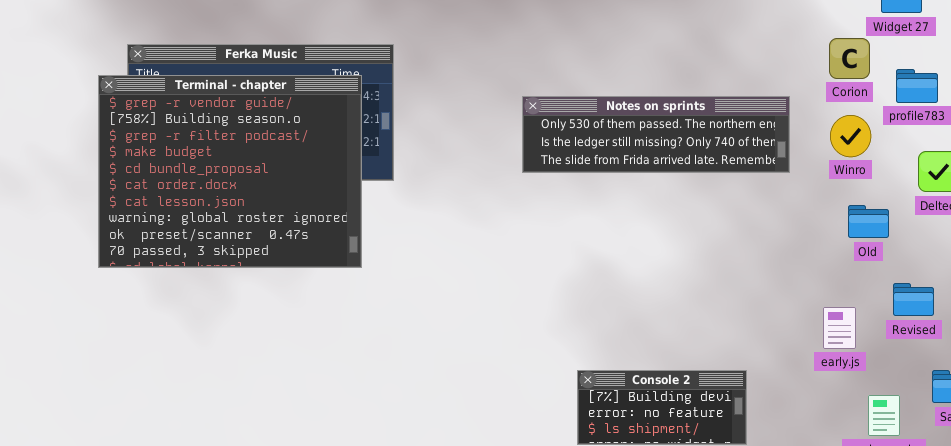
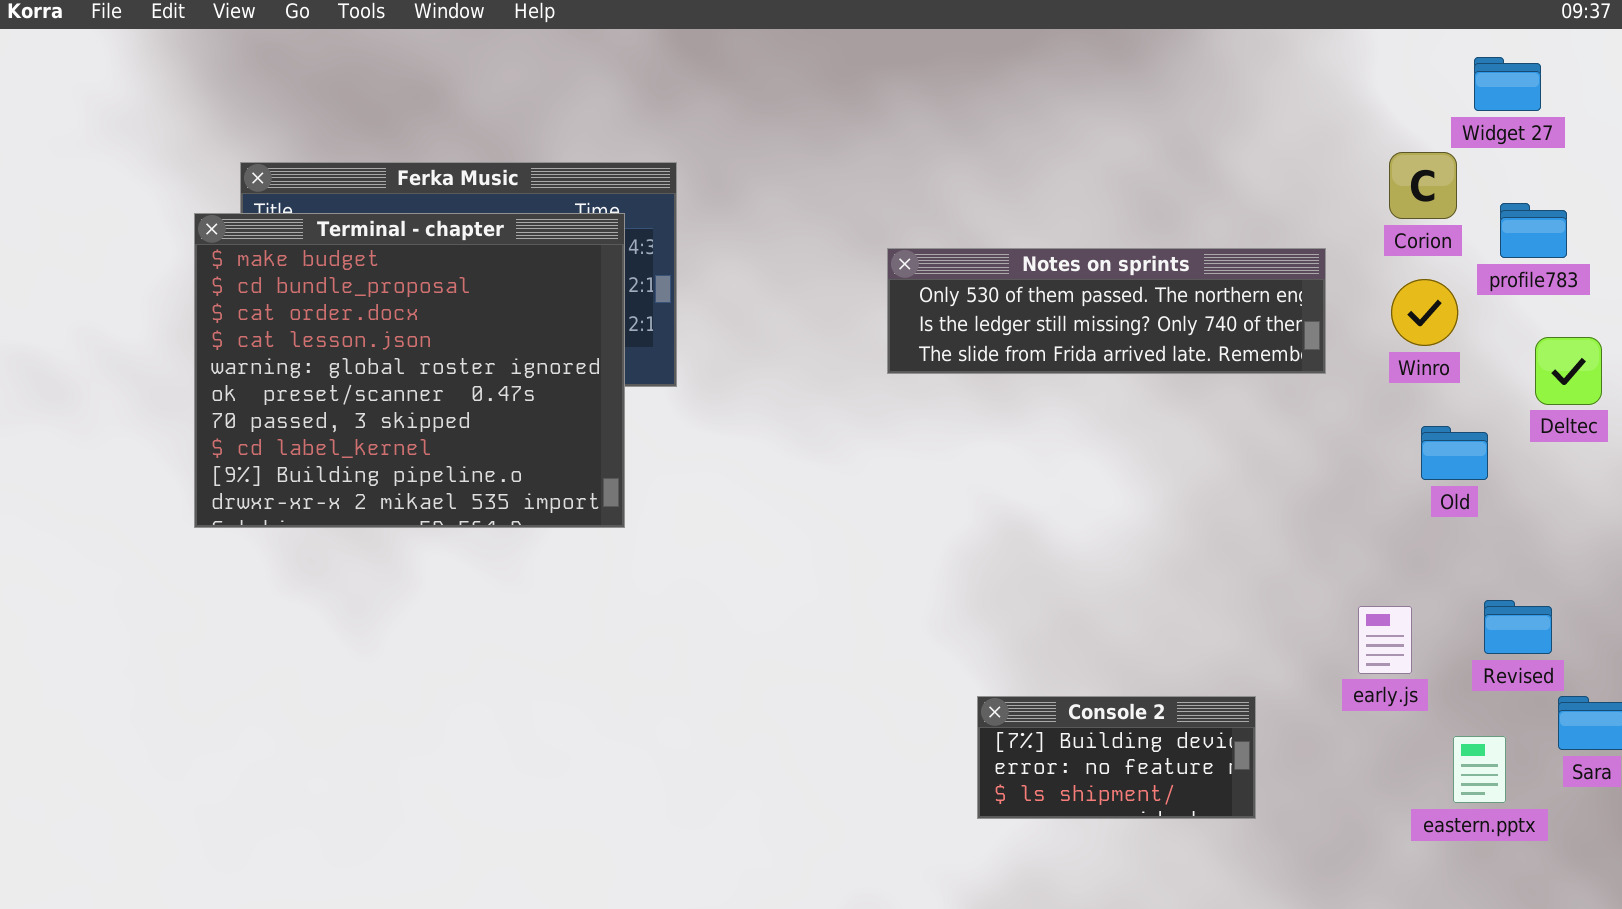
Terminal - chapter: [98,75,362,268] -> [194,213,625,528], scrolled down 3 rows
Revised: [893,283,934,316] -> [1484,600,1552,654], moved
early.js: [823,307,856,349] -> [1358,606,1412,674], moved

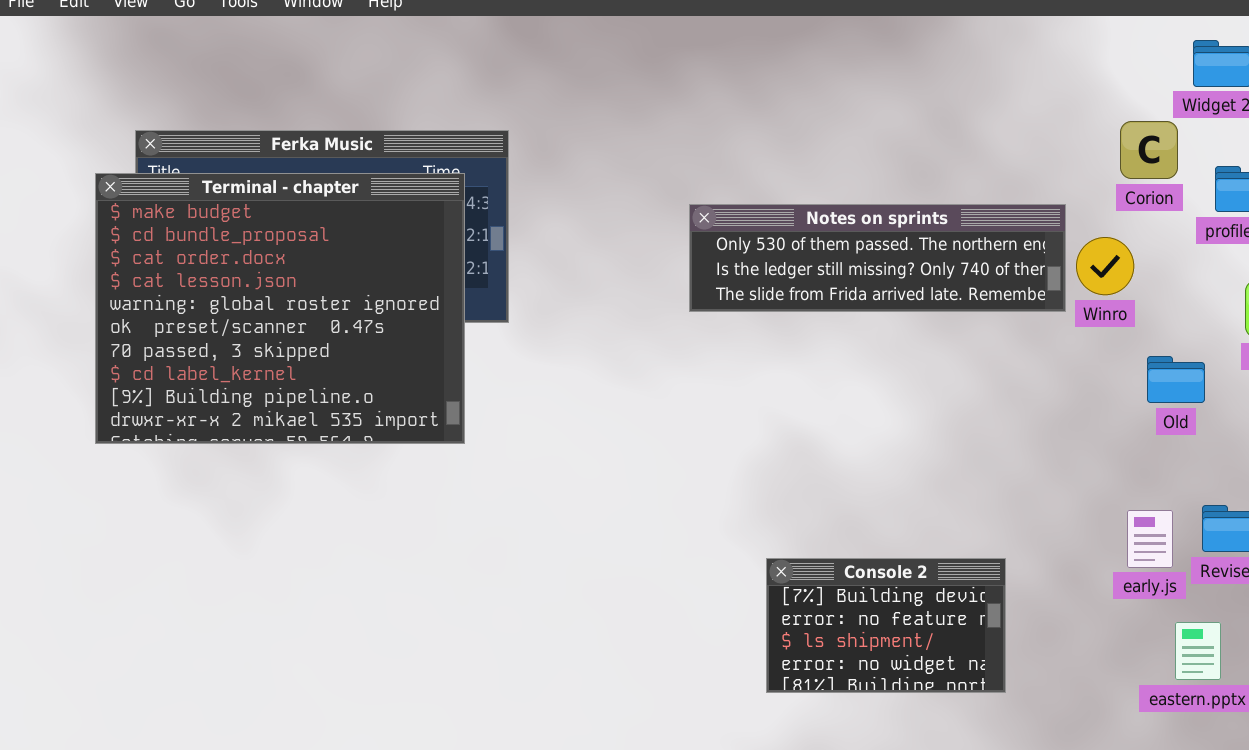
Winro: [1391,279,1458,346] -> [1076,237,1134,295], moved
early.js: [1358,606,1412,674] -> [1127,510,1173,568], moved
Console 2: [977,696,1256,819] -> [766,558,1006,693], resized

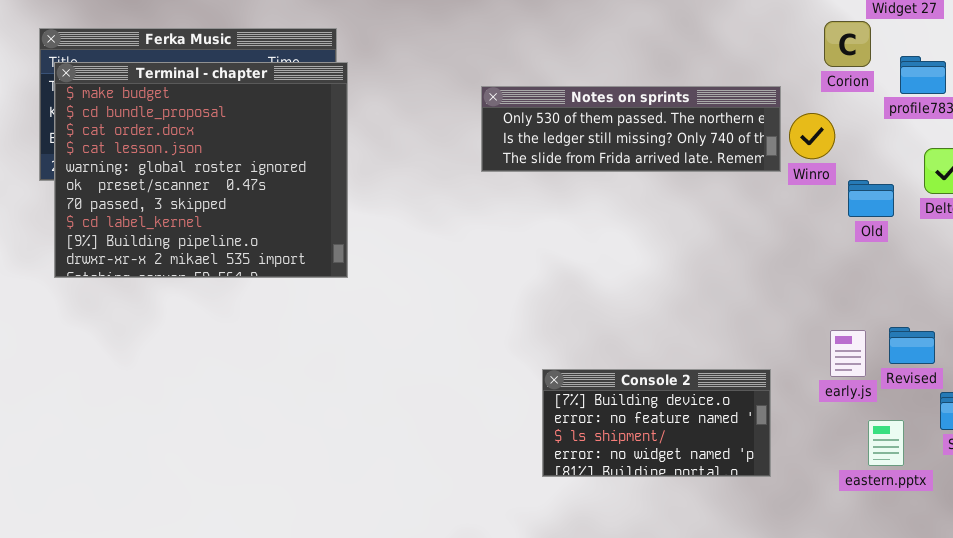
Terminal - chapter: [95,173,465,444] -> [54,62,348,278], moved
Old: [1147,356,1205,403] -> [848,180,894,217], moved
Console 2: [766,558,1006,693] -> [542,369,771,477], resized

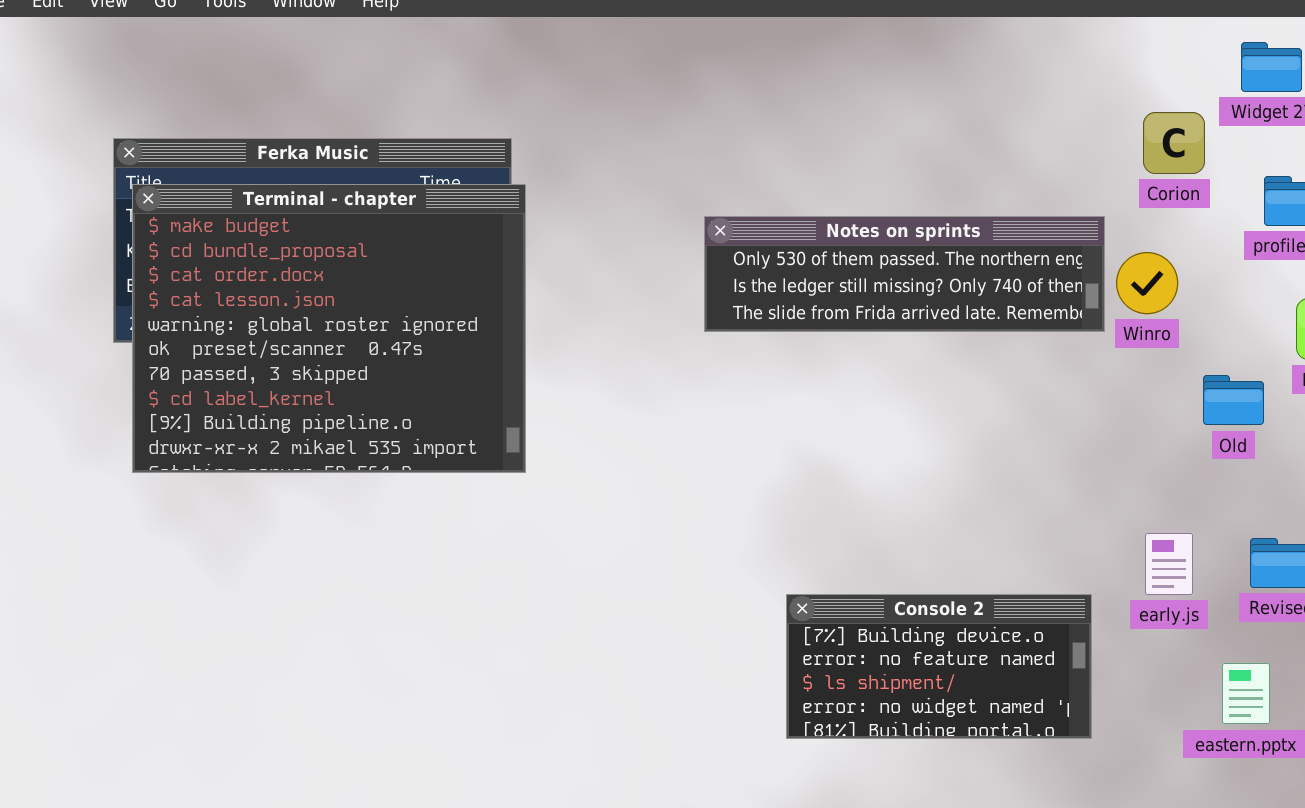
Corion: [824,21,871,67] -> [1143,112,1205,174], moved
Old: [848,180,894,217] -> [1203,375,1264,425], moved
early.js: [830,330,866,377] -> [1145,533,1193,595], moved

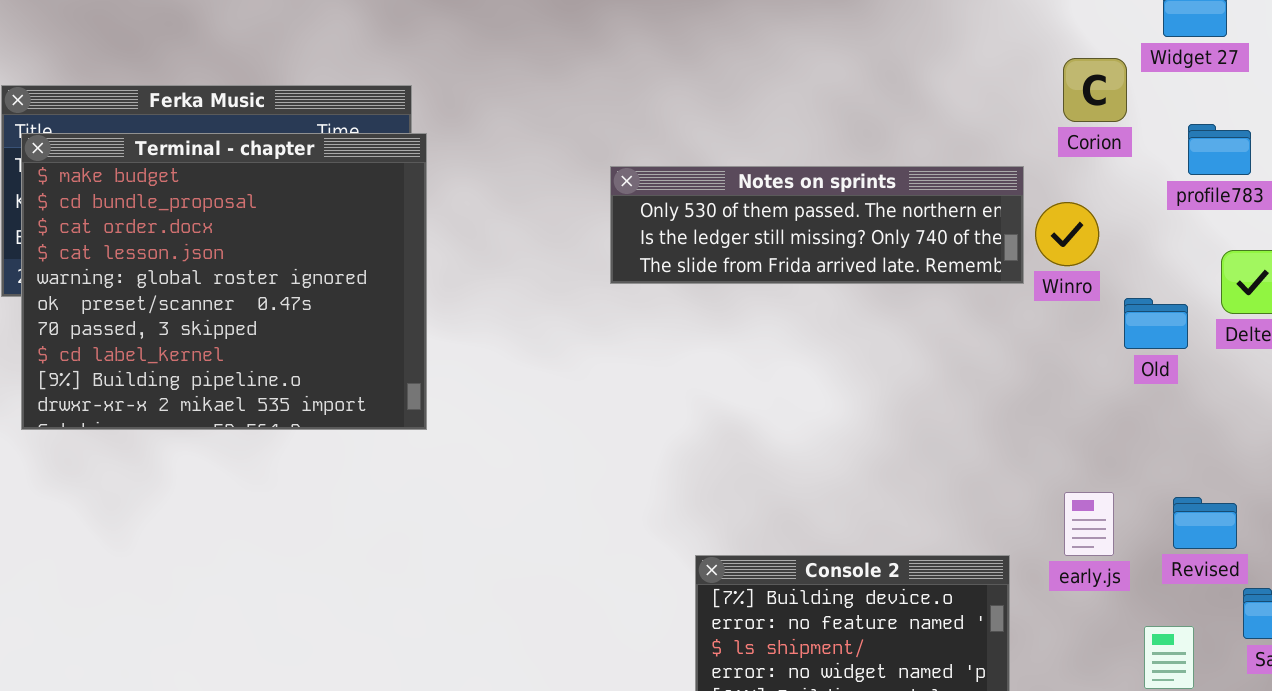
Old: [1203,375,1264,425] -> [1124,298,1188,349], moved

